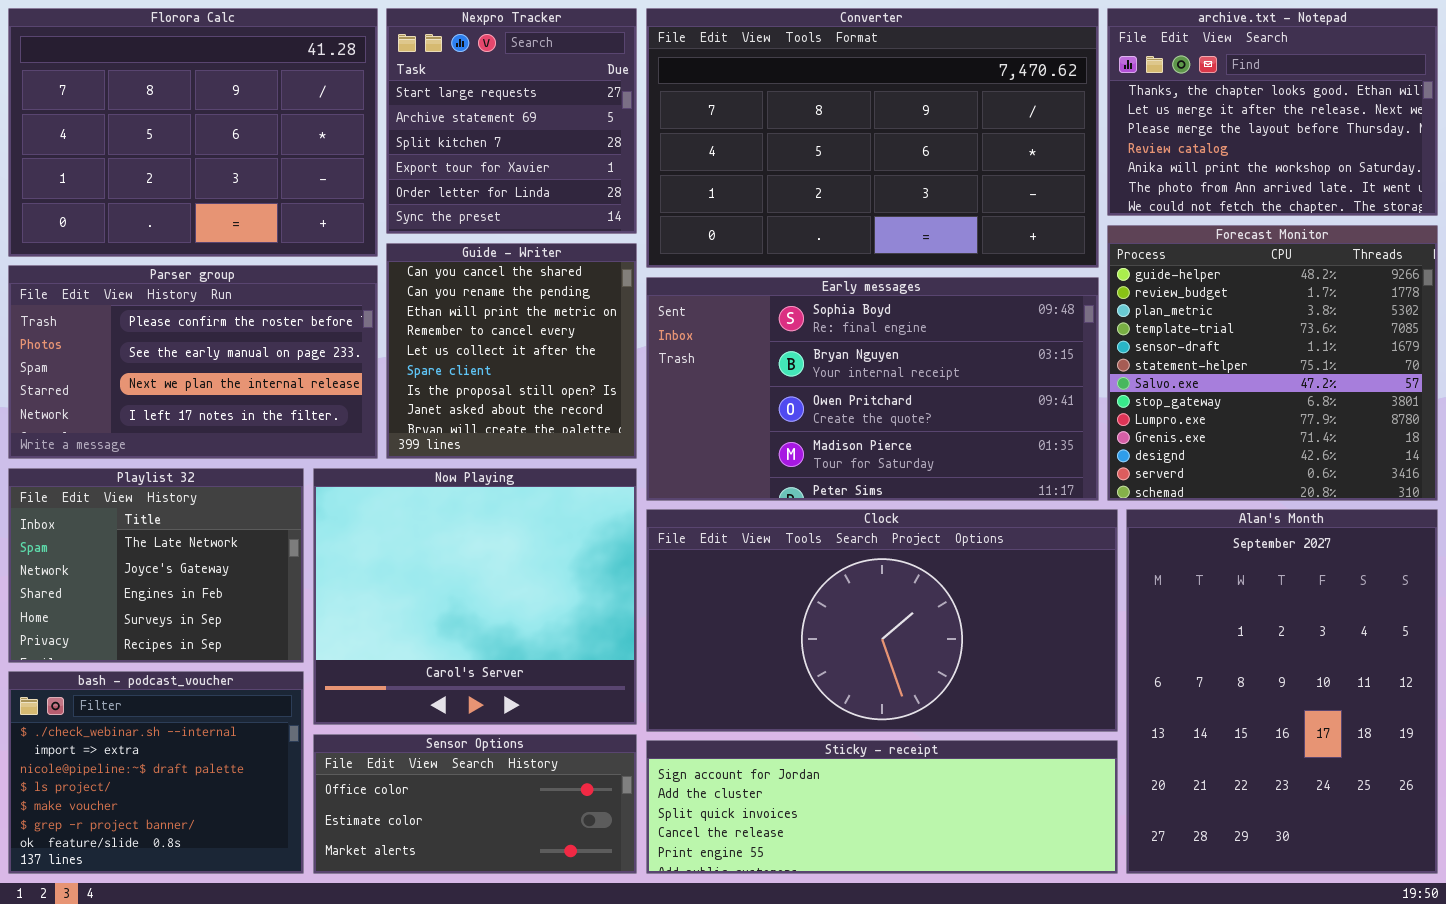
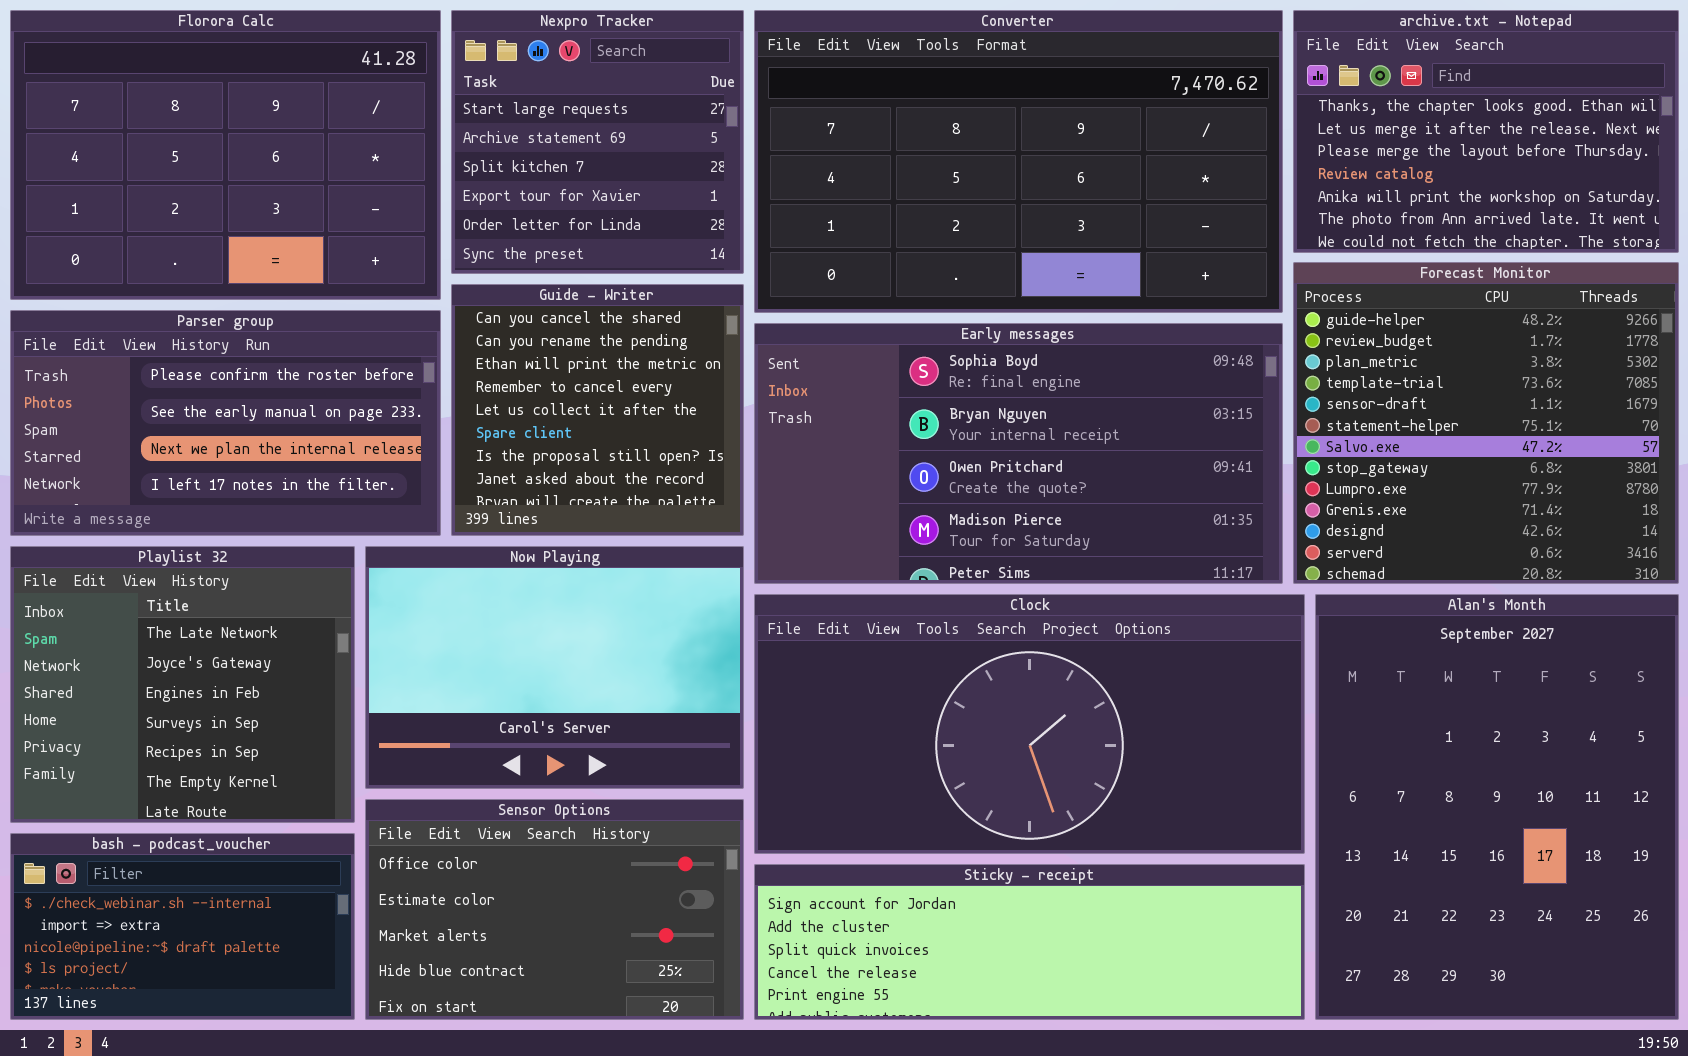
Playlist 32: [8,468,304,663] -> [10,546,355,823], resized
Now Playing: [313,468,637,725] -> [365,546,744,789], resized
bash - podcast_voucher: [8,671,304,874] -> [10,833,355,1020], resized
Sensor Options: [313,734,637,874] -> [365,799,744,1020], resized

